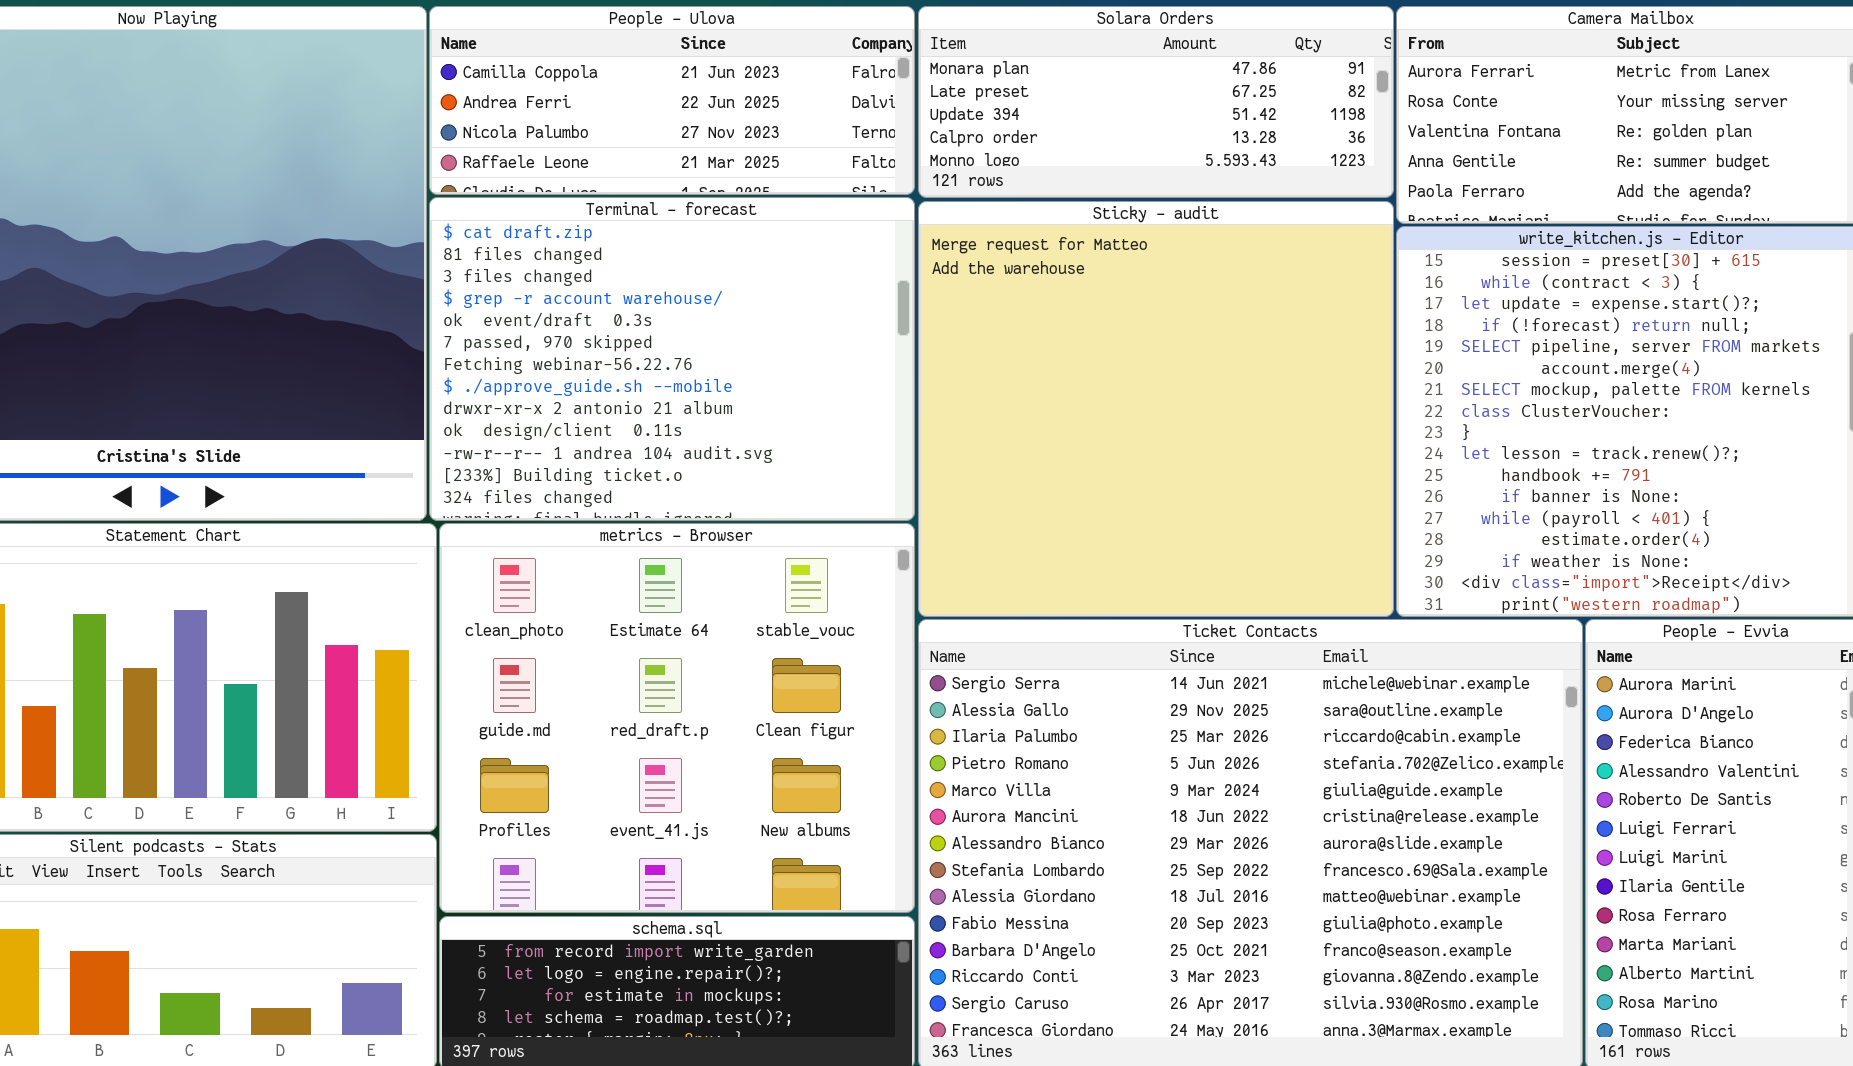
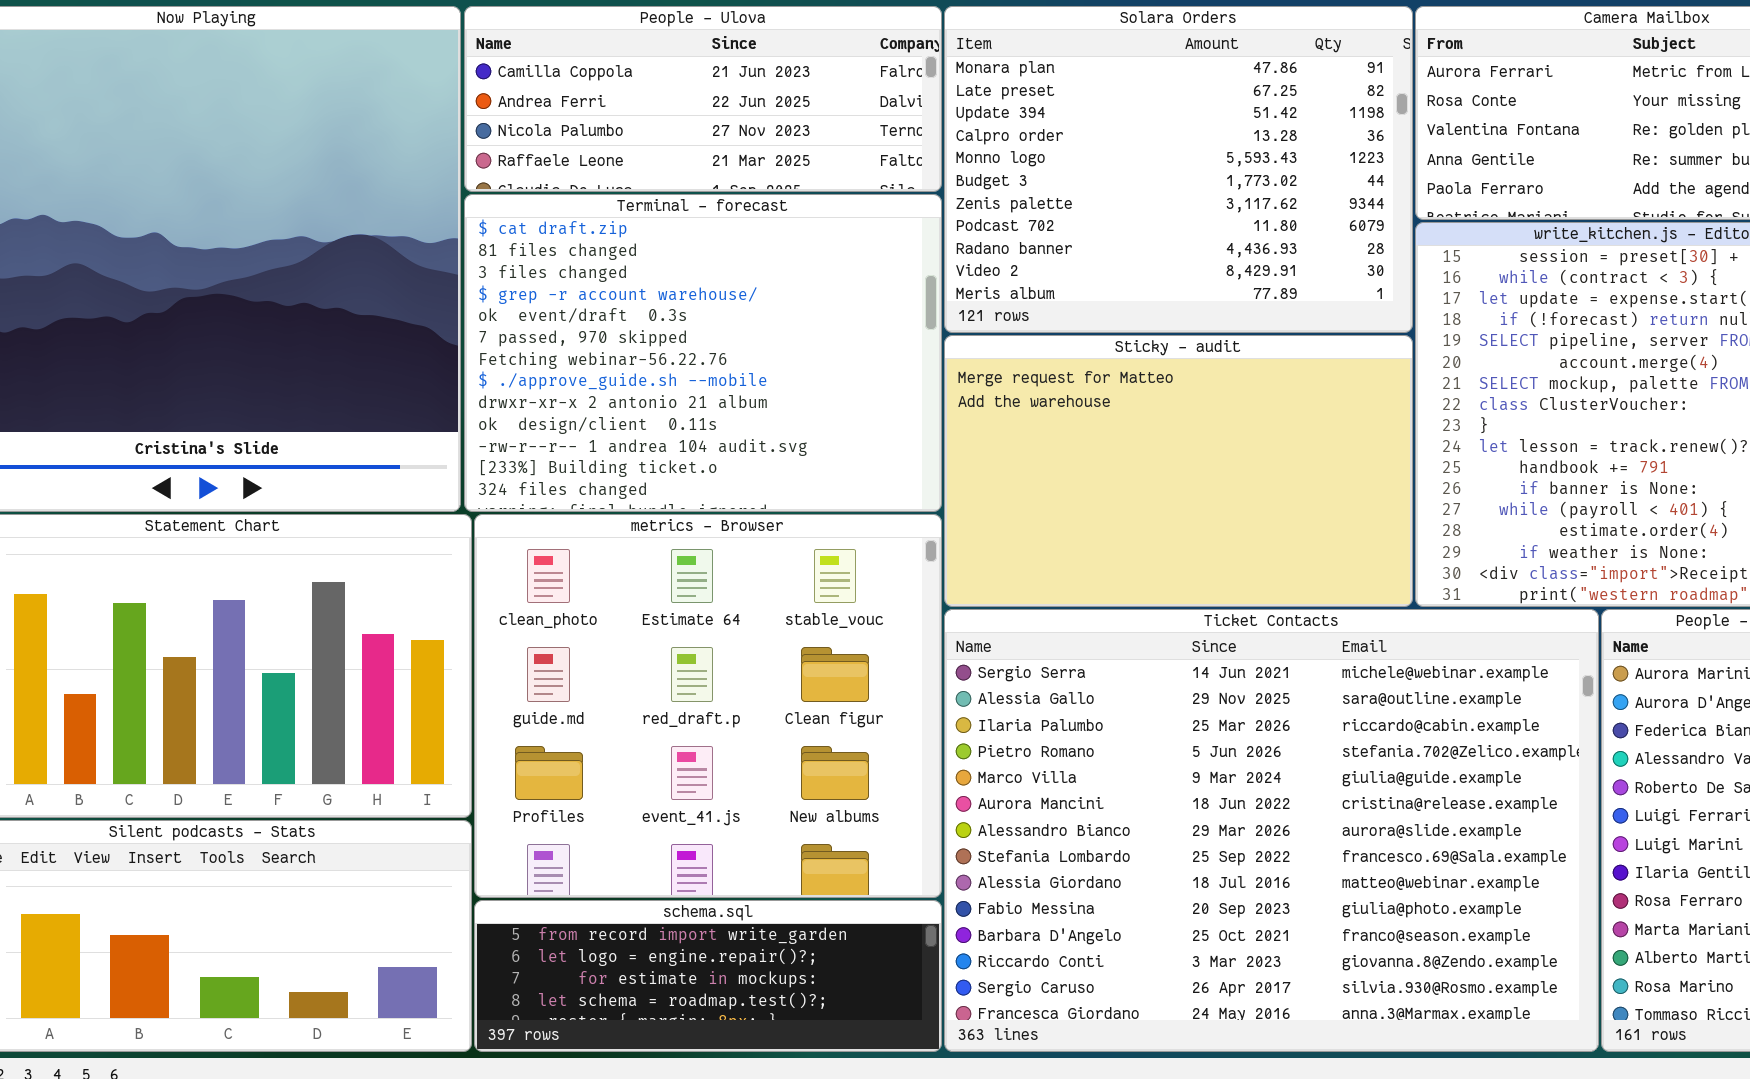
Solara Orders: [918,6,1394,198] -> [944,6,1413,333], resized
Sticky - audit: [918,201,1394,617] -> [944,335,1413,607], resized

